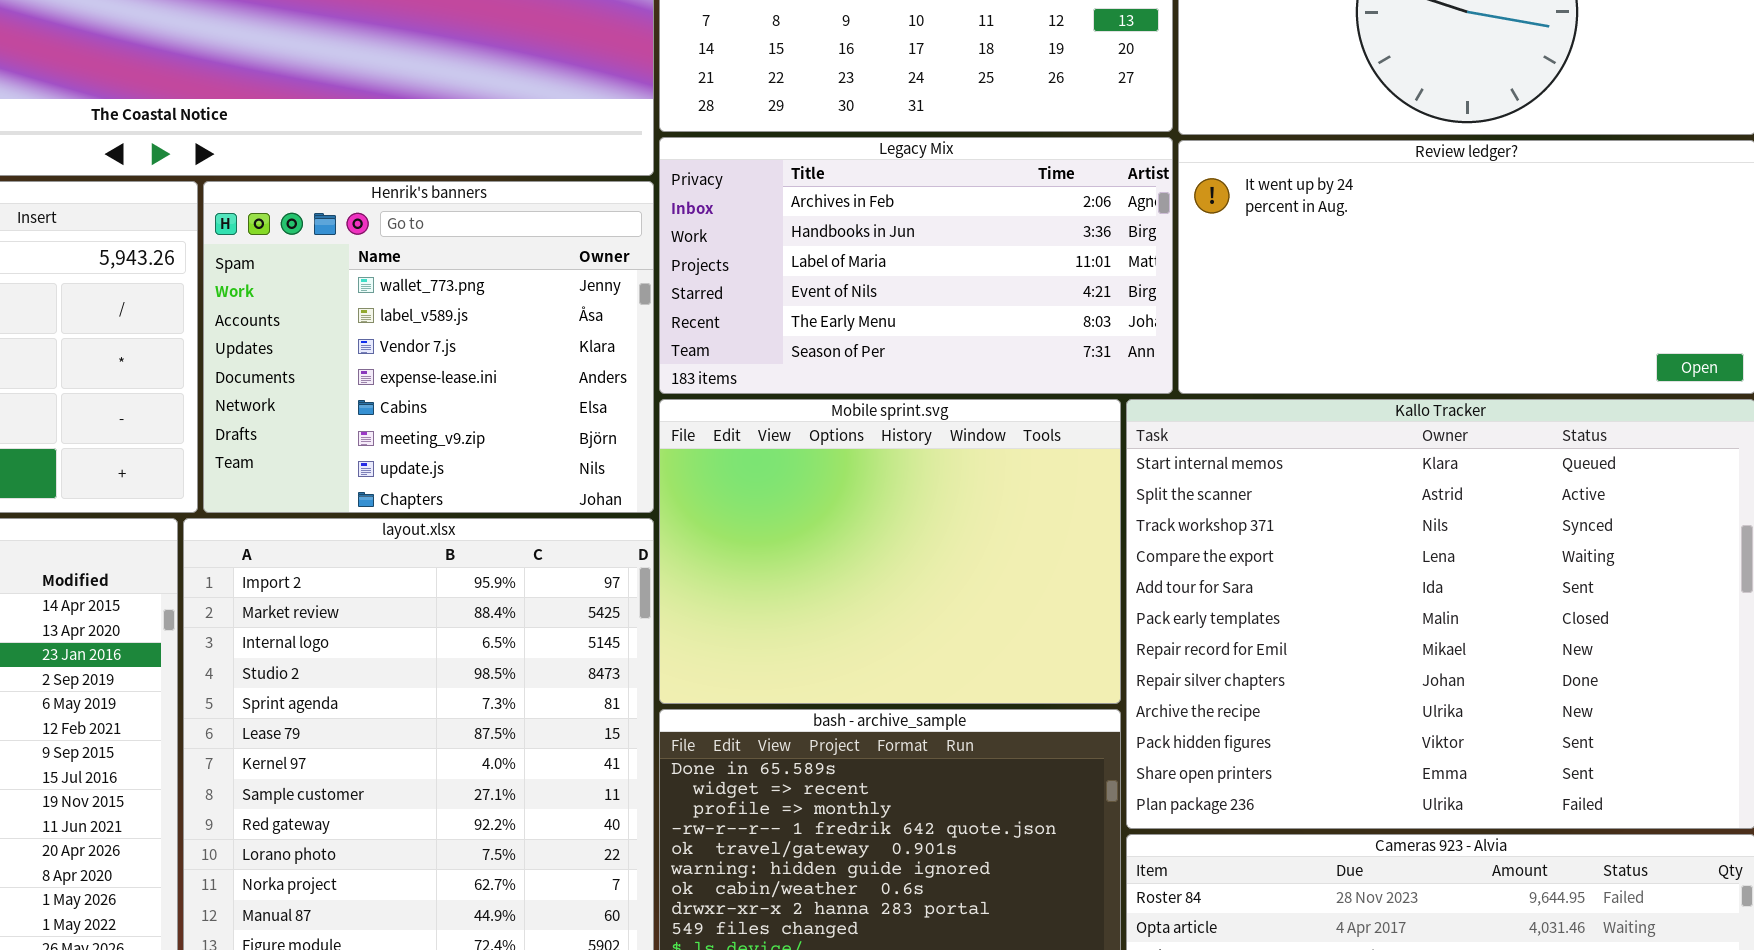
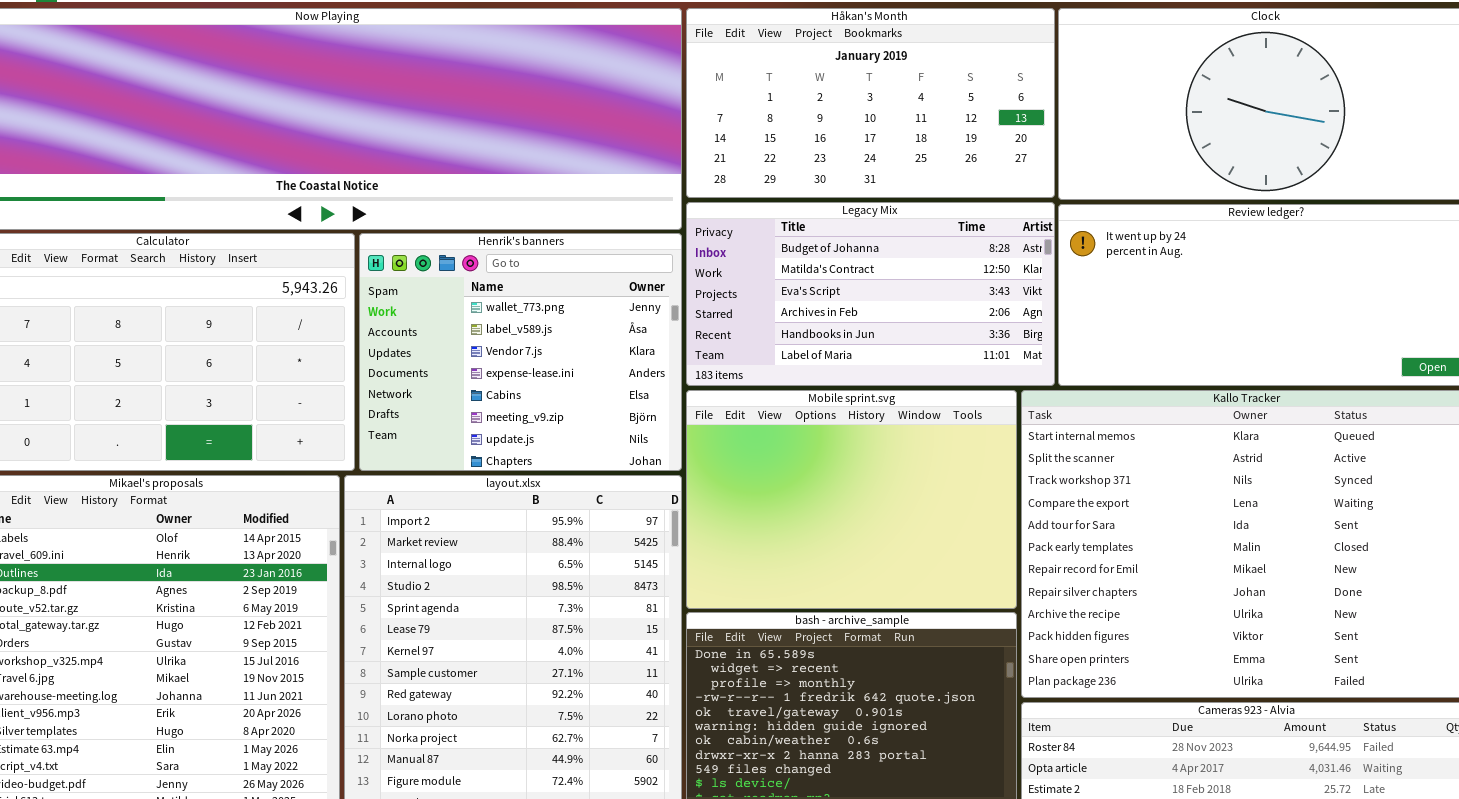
Legacy Mix: [659,137,1173,394] -> [686,202,1055,386], scrolled up 3 rows

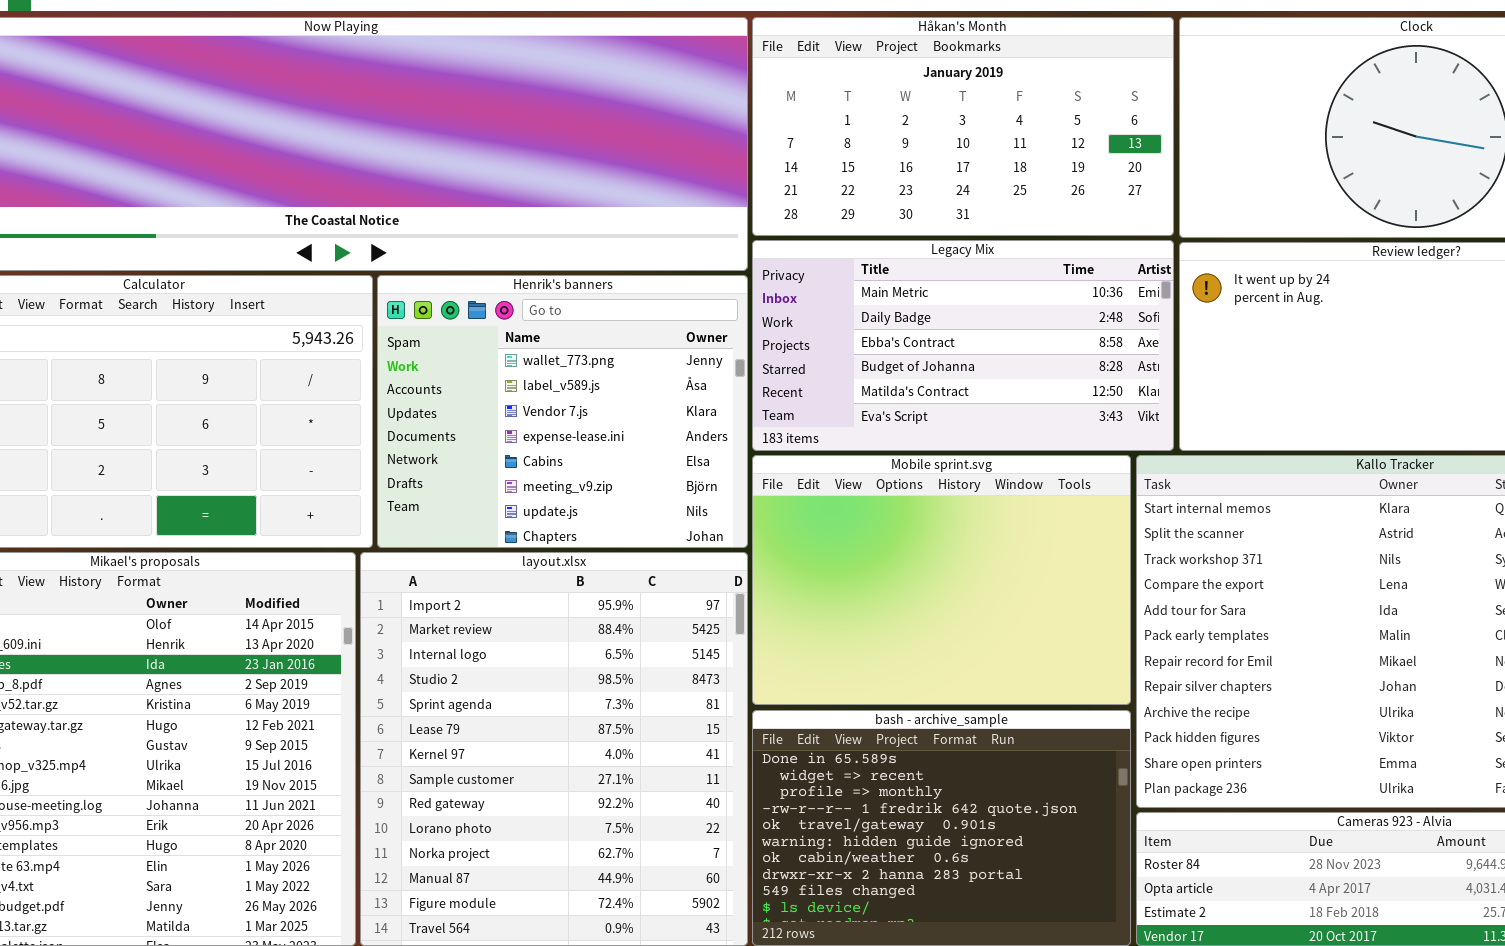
Legacy Mix: [686,202,1055,386] -> [752,240,1174,451], scrolled up 3 rows

